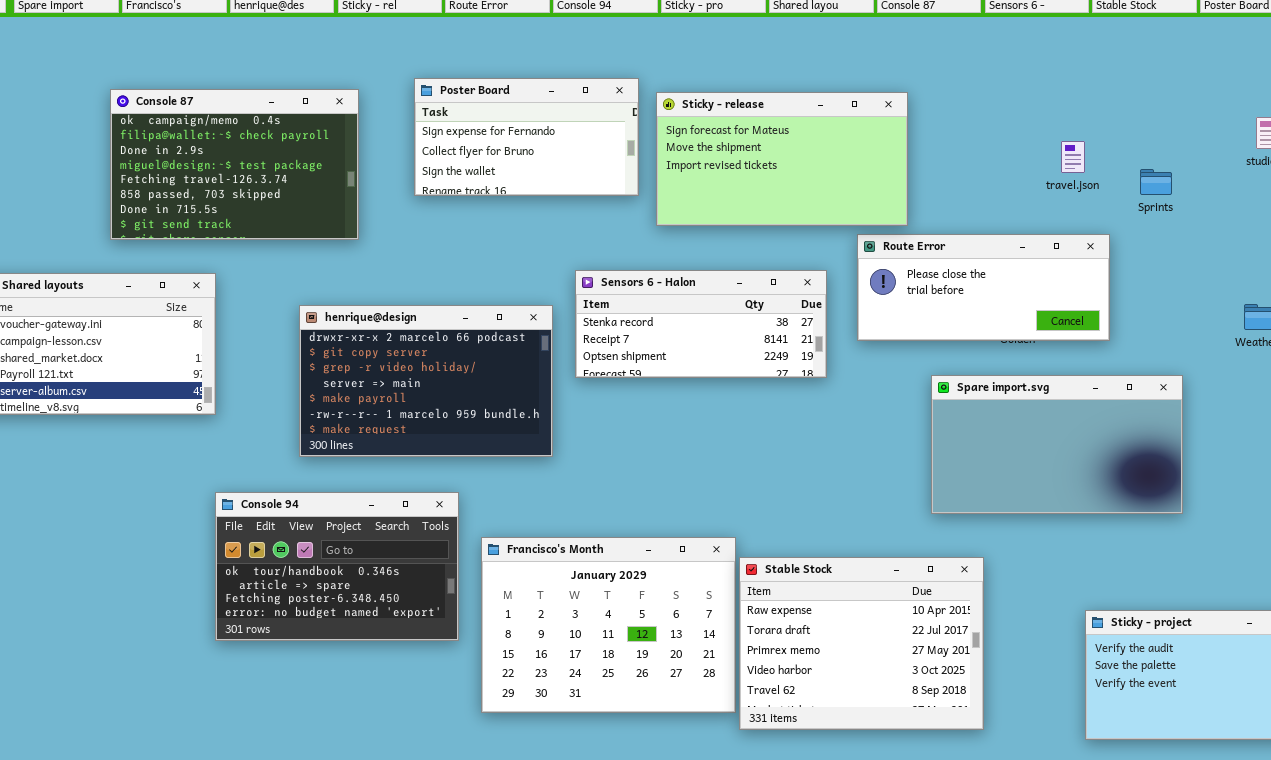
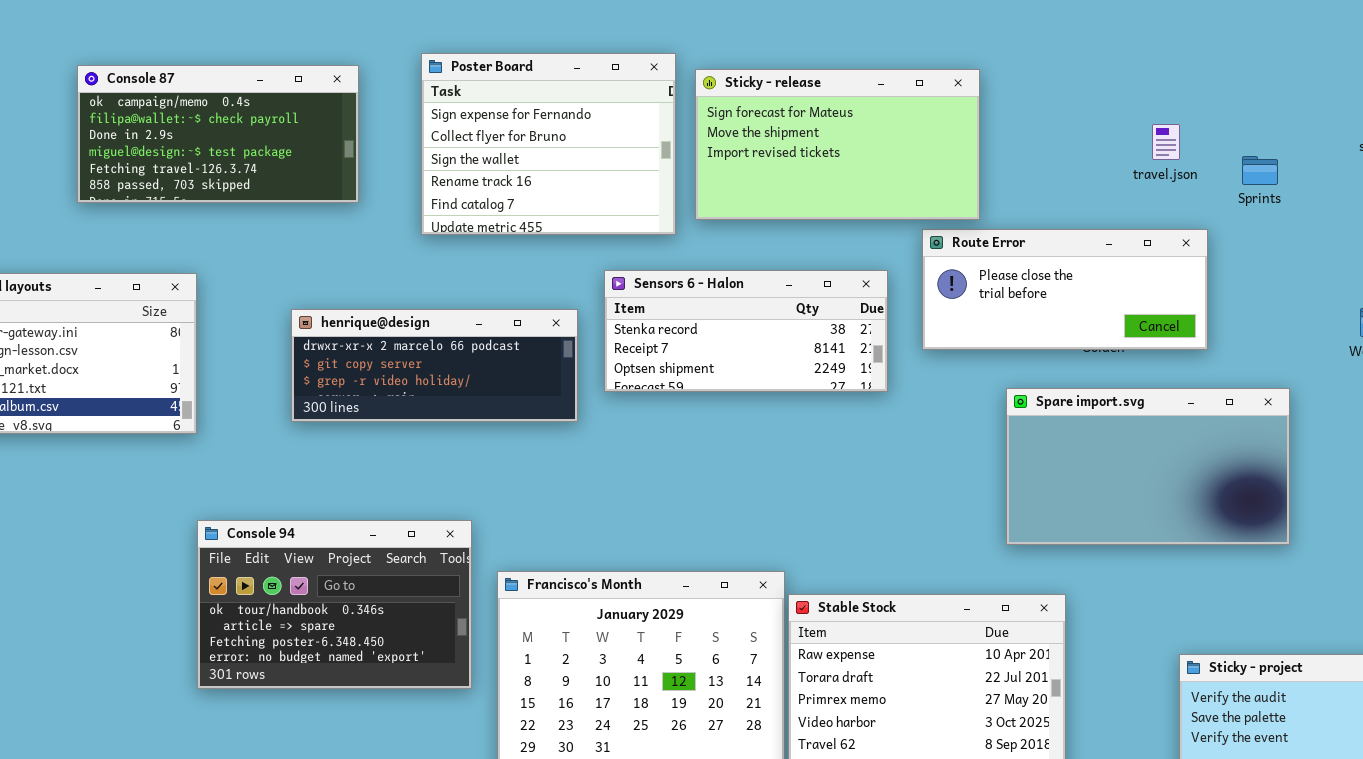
Poster Board: [414,78,639,196] -> [421,53,676,235], resized
Console 87: [110,89,359,240] -> [77,65,359,203], resized
henrique@design: [299,305,553,457] -> [291,309,578,422], resized

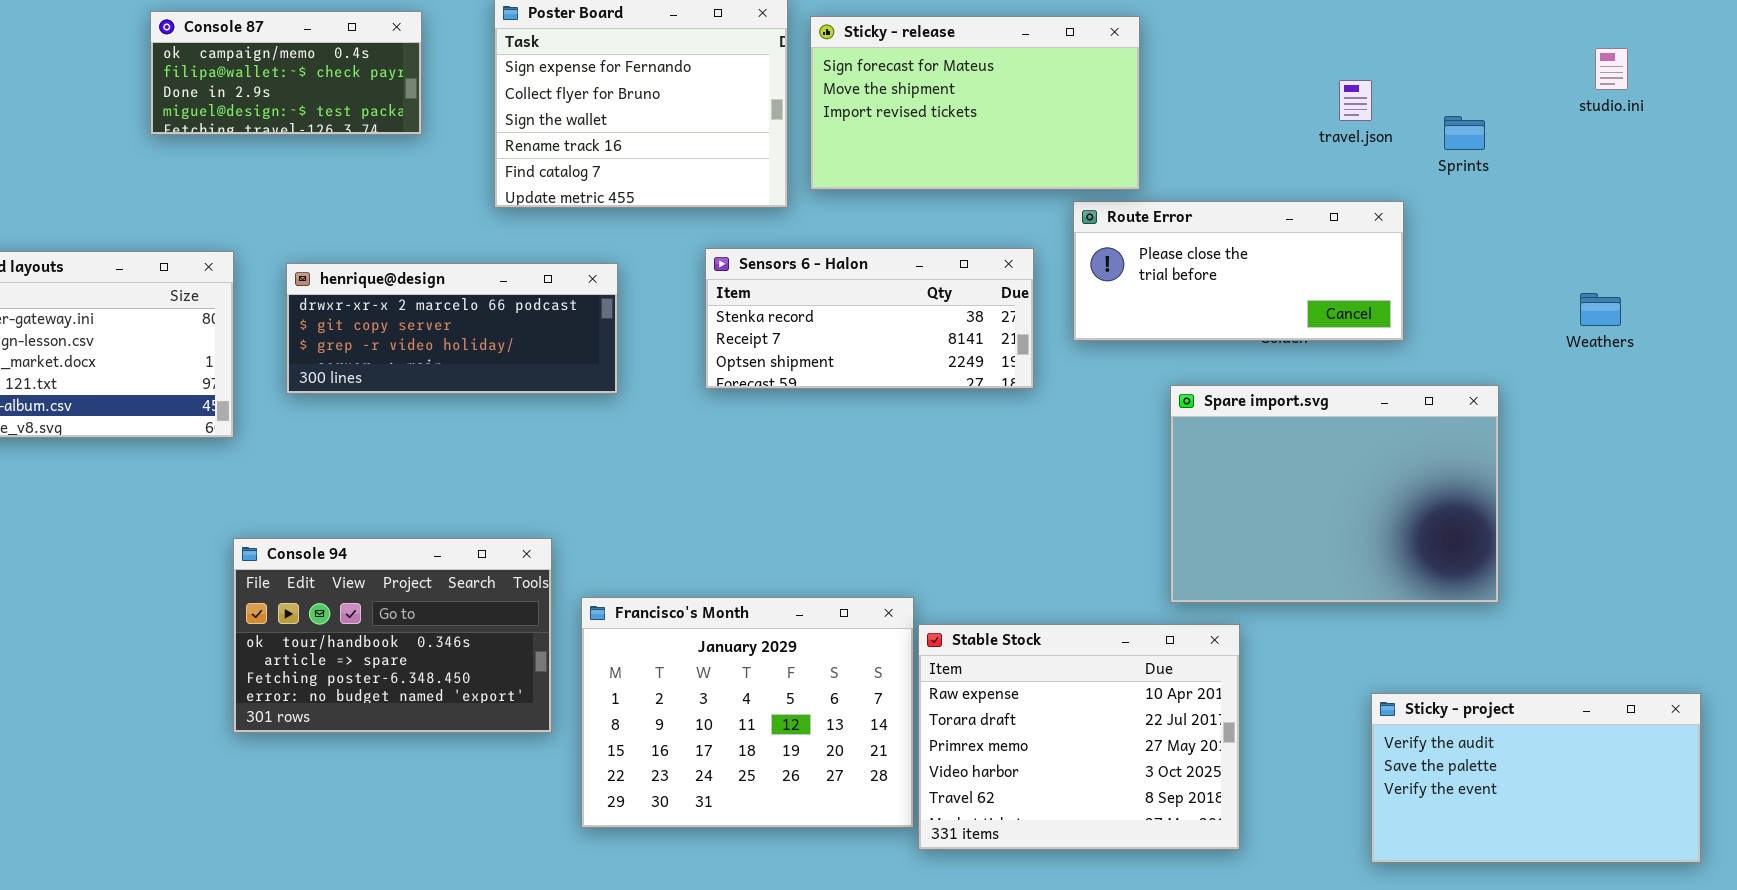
Console 87: [77,65,359,203] -> [150,11,422,135], resized
henrique@design: [291,309,578,422] -> [286,263,618,394], moved
Spare import.svg: [1006,388,1290,545] -> [1170,385,1499,603], resized

